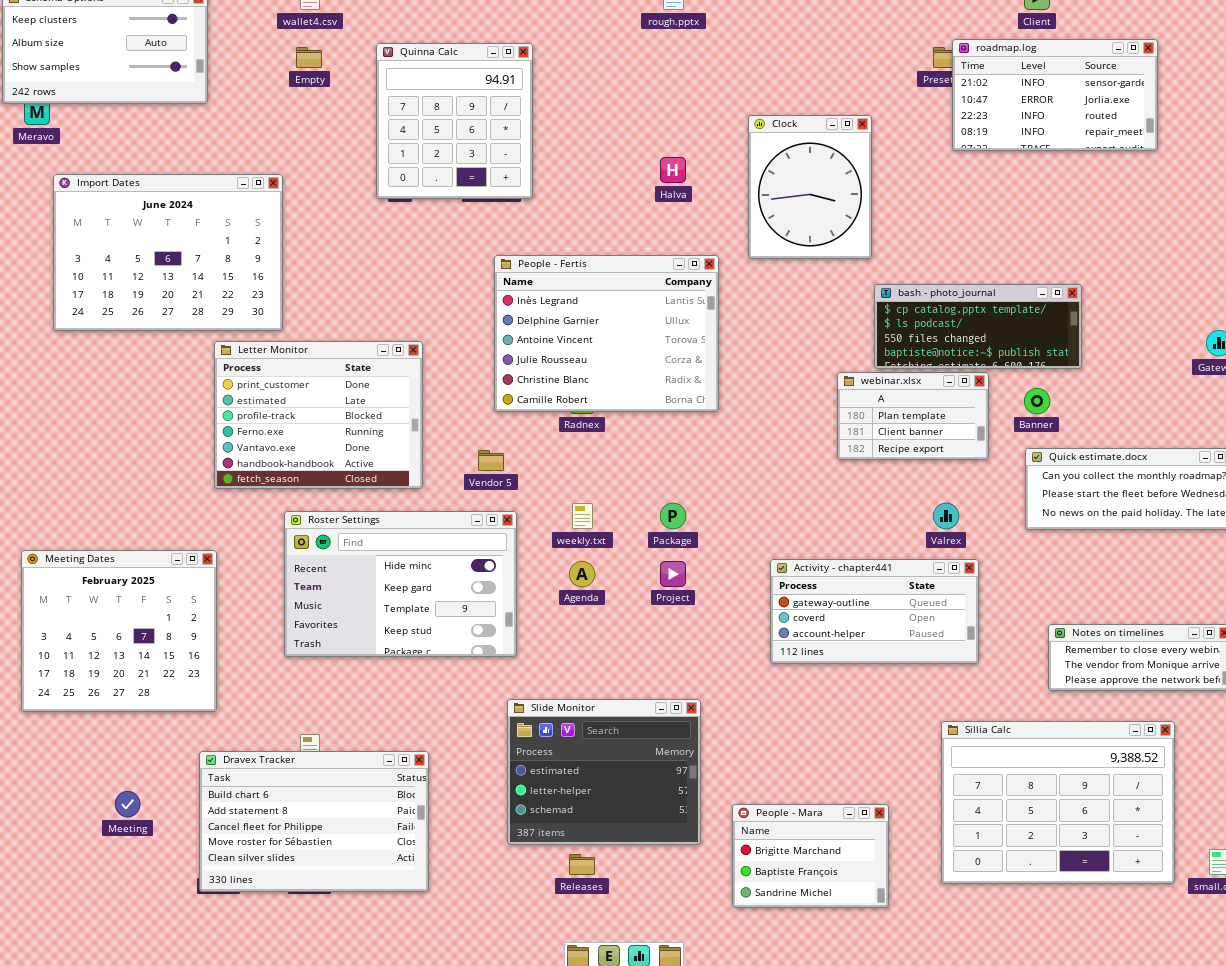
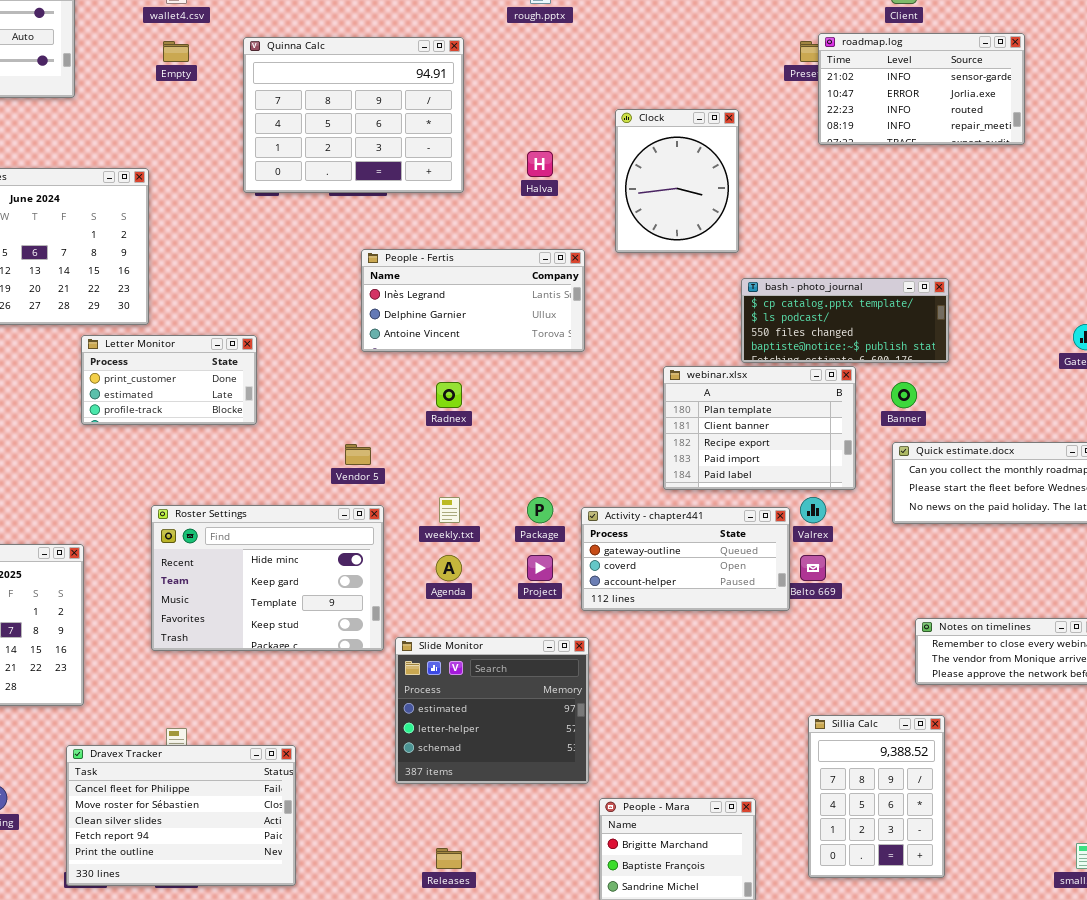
Quinna Calc: [376,43,533,199] -> [243,37,464,193], resized
People - Fertis: [494,255,719,412] -> [361,249,585,352], resized
Letter Monitor: [214,341,423,489] -> [81,335,257,425], resized
webinar.xlsx: [837,372,989,460] -> [663,366,856,490], resized
Activity - chapter441: [770,559,979,664] -> [581,507,790,611], moved
Slide Monitor: [507,699,701,845] -> [395,637,589,784], moved
Sillia Calc: [941,721,1175,884] -> [808,715,945,878], resized
Dravex Tracker: [199,751,429,892] -> [66,745,296,886], scrolled down 2 rows

